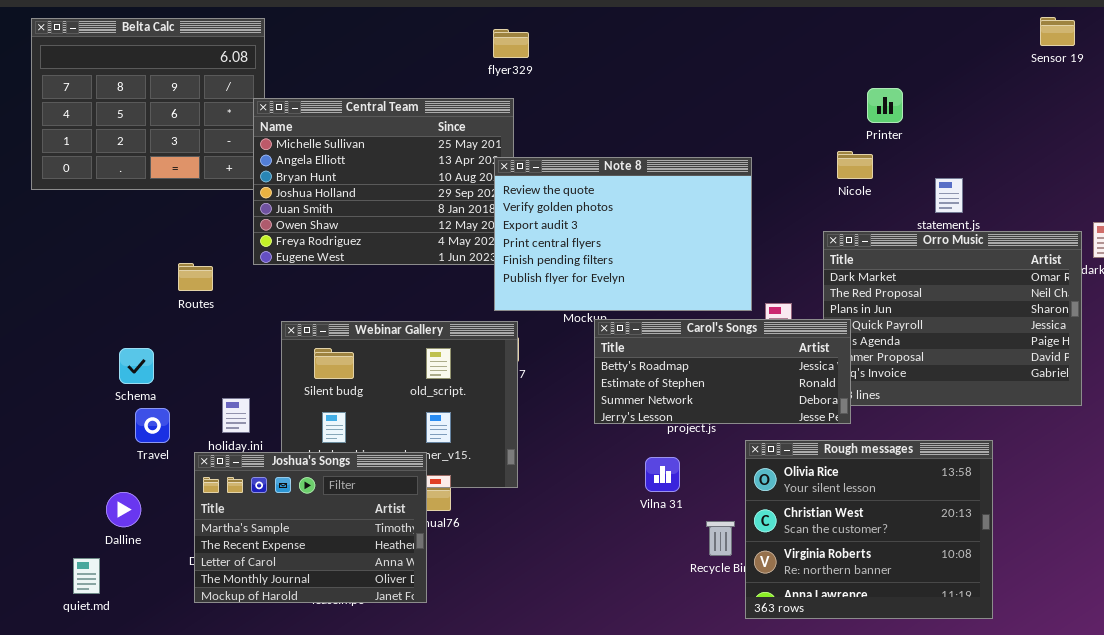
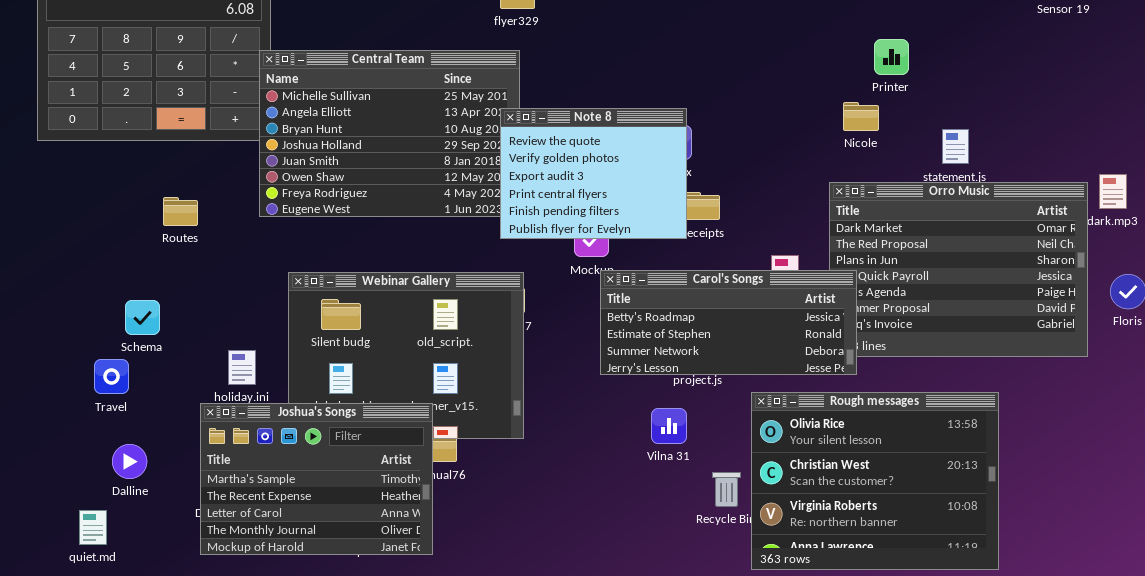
Note 8: [494,157,752,311] -> [500,108,687,239], resized
Routes: [178,263,213,291] -> [163,197,198,226], moved
Travel: [135,408,170,443] -> [94,359,129,394], moved

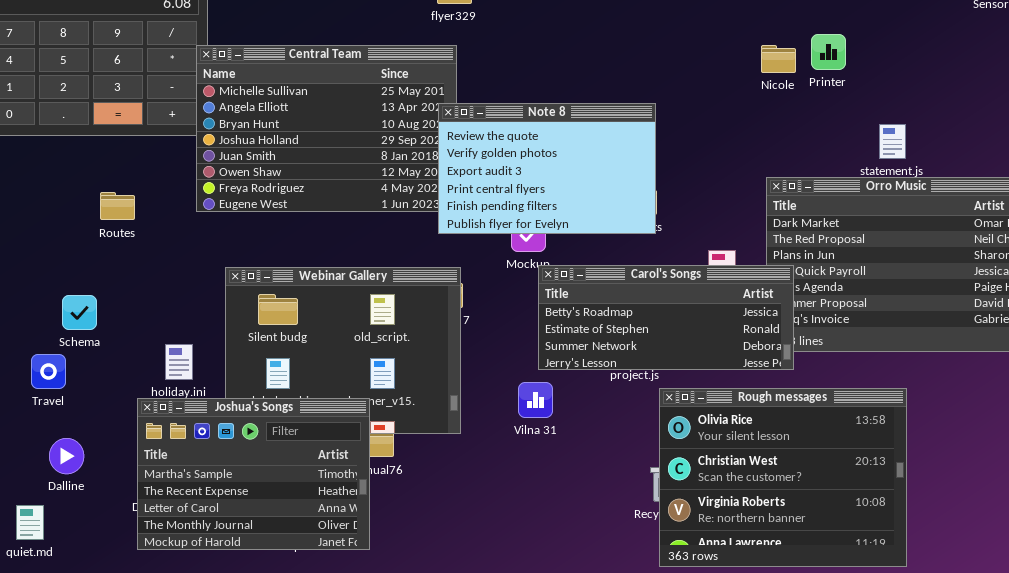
Nicole: [843,102,879,131] -> [761,45,796,73], moved
Note 8: [500,108,687,239] -> [438,103,656,234], resized
Rough messages: [751,392,999,570] -> [659,388,907,567], moved
Vilna 31: [651,408,687,444] -> [518,382,553,418], moved

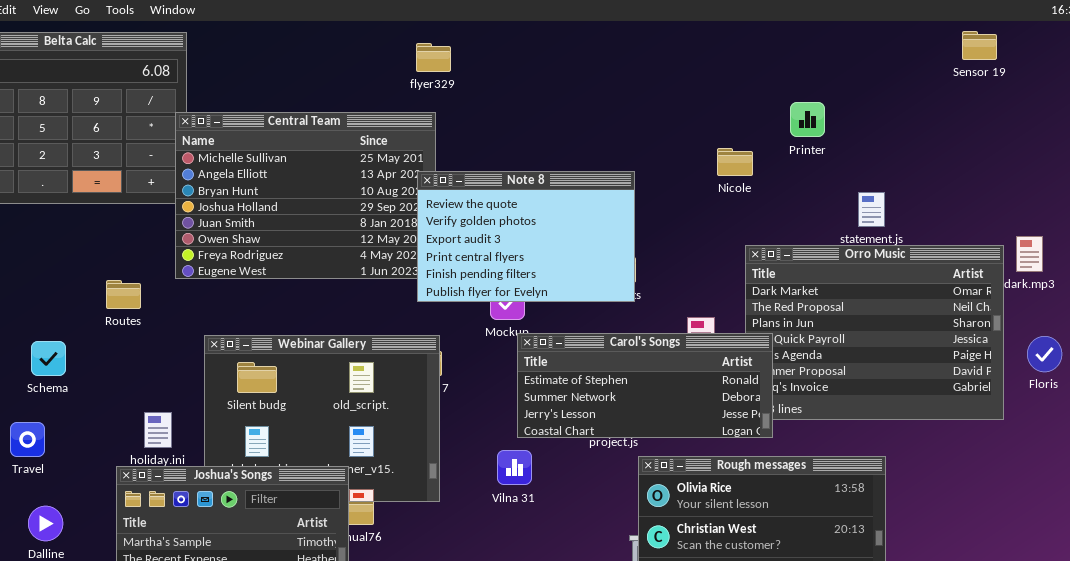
Nicole: [761,45,796,73] -> [717,148,753,176], moved
Routes: [100,192,135,220] -> [106,280,141,309], moved
Carol's Songs: [538,265,794,370] -> [517,333,773,438], scrolled down 1 row
Schema: [62,295,97,330] -> [31,341,66,376], moved

